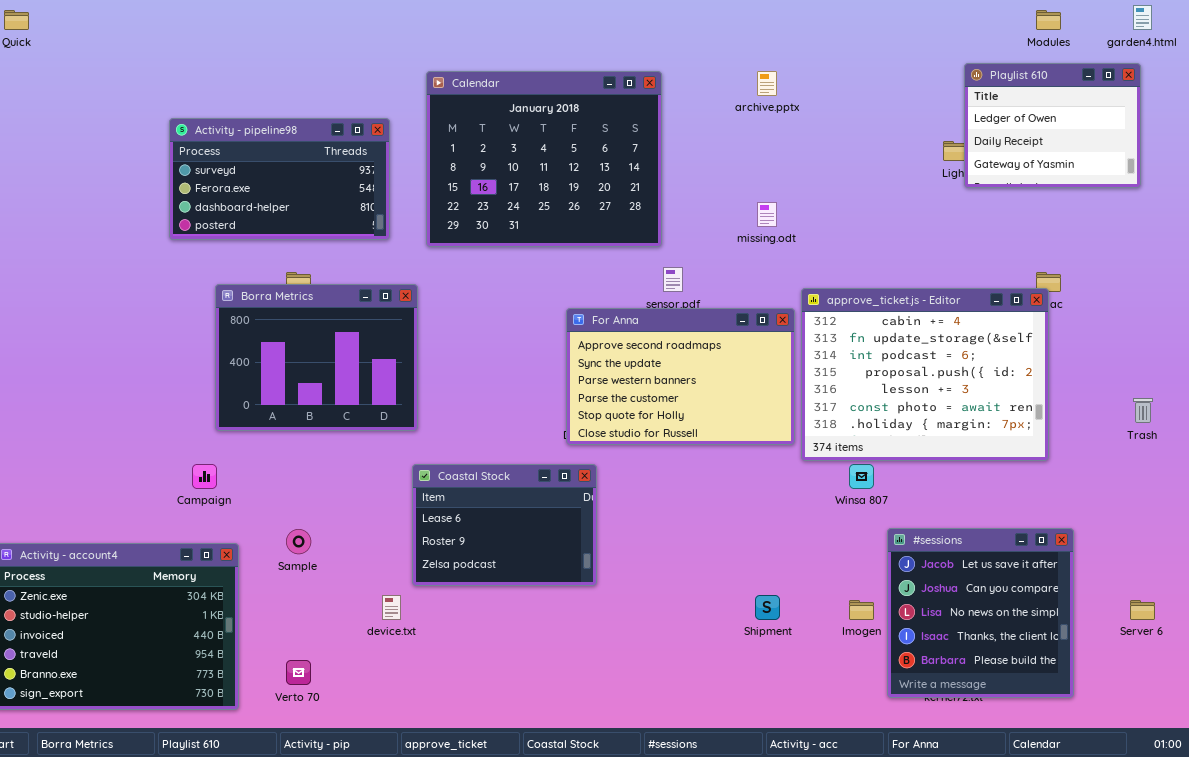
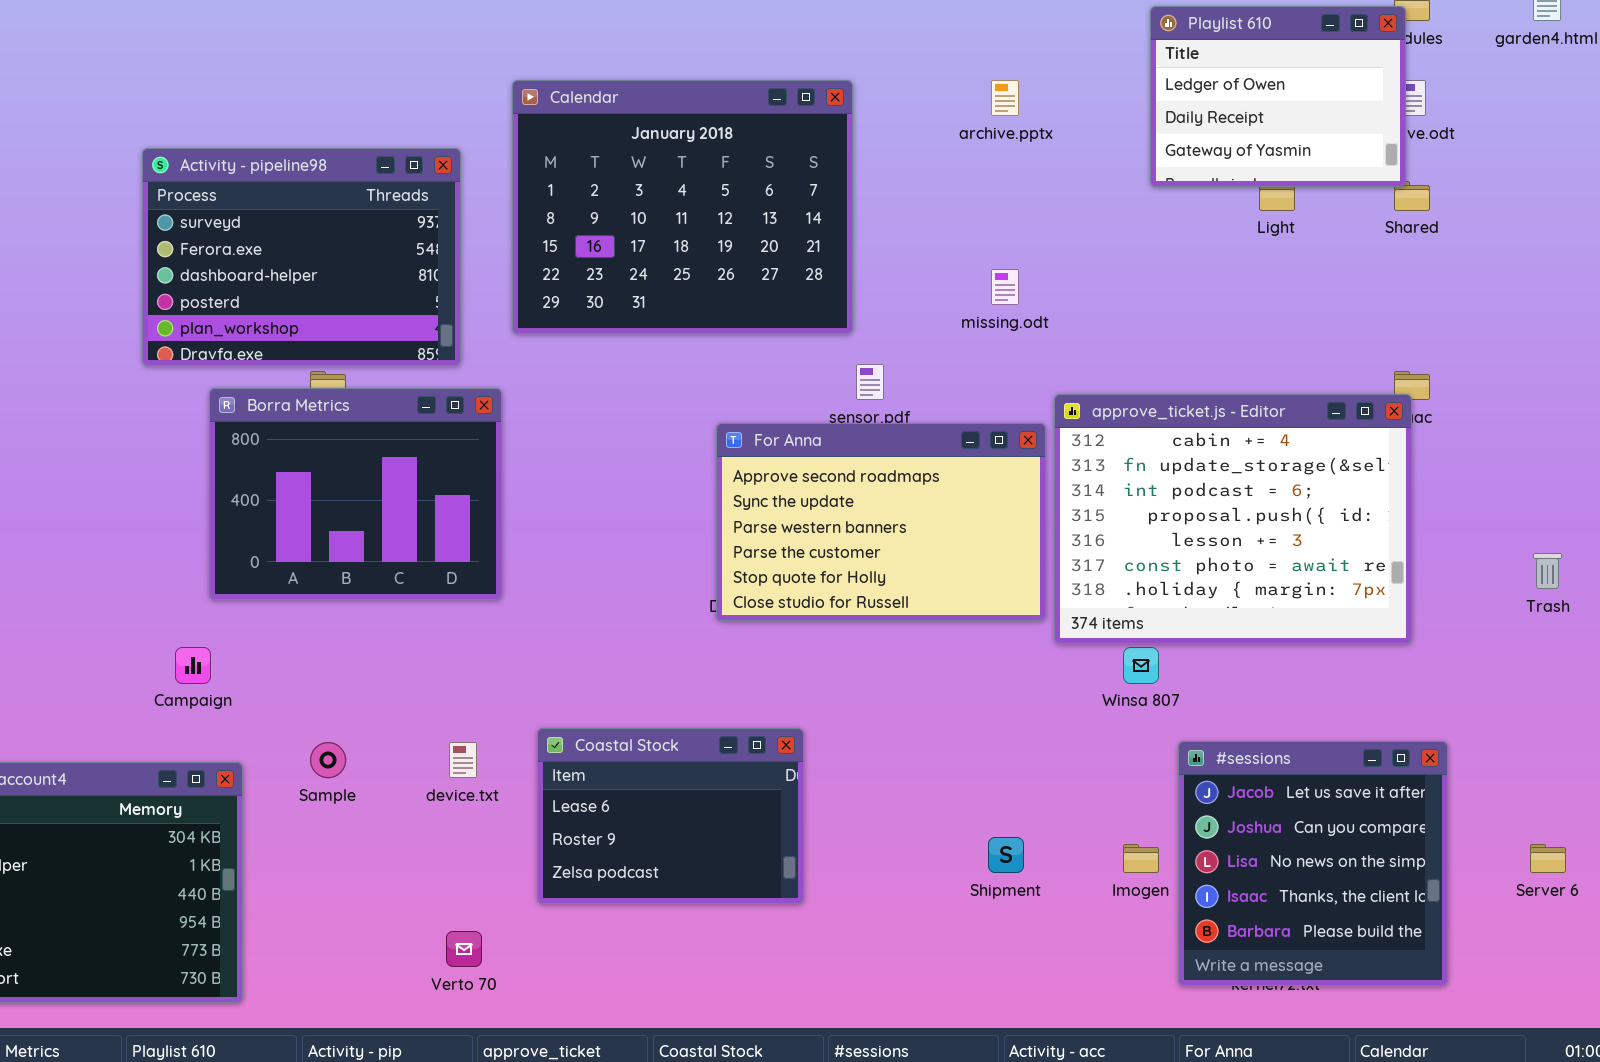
Playlist 610: [964,63,1141,188] -> [1150,6,1406,187], moved
Activity - pipeline98: [169,118,390,240] -> [142,148,461,366], resized
Coastal Stock: [412,464,597,586] -> [537,728,804,904], moved
device.txt: [382,595,401,620] -> [449,742,477,778], moved
Verto 70: [286,660,311,685] -> [446,931,482,967], moved

